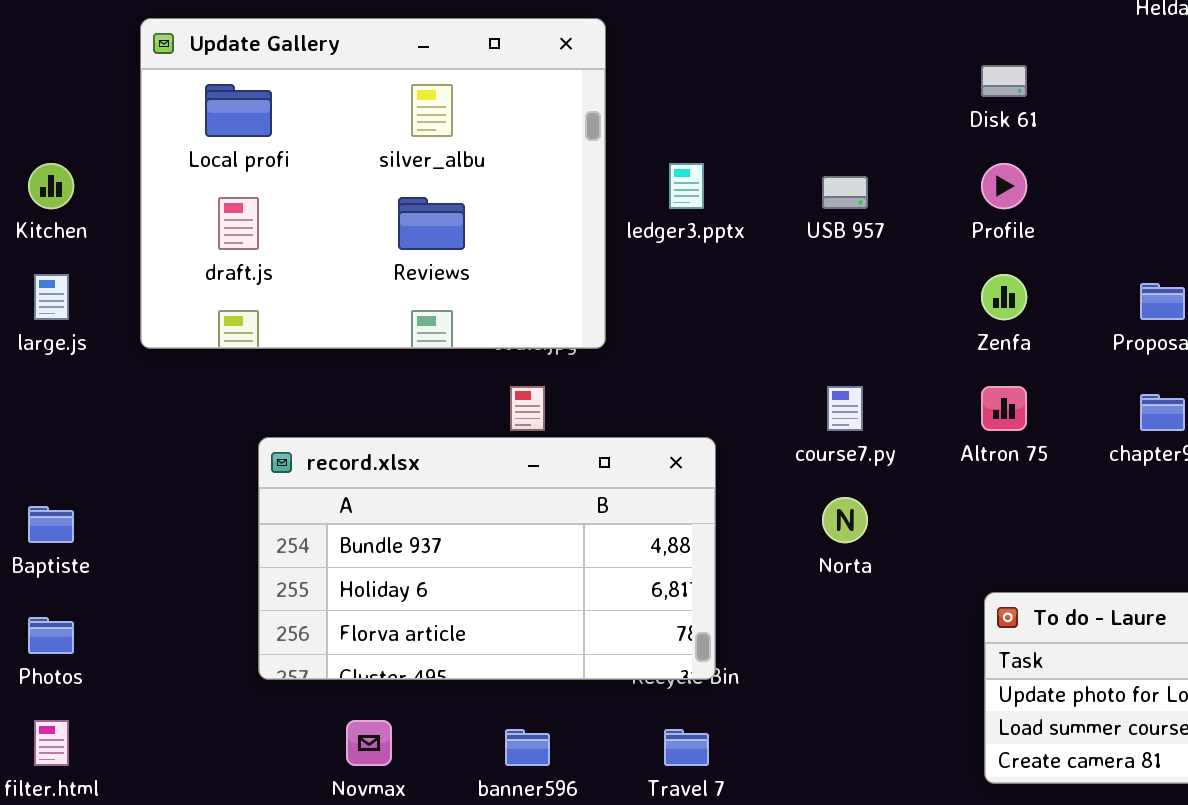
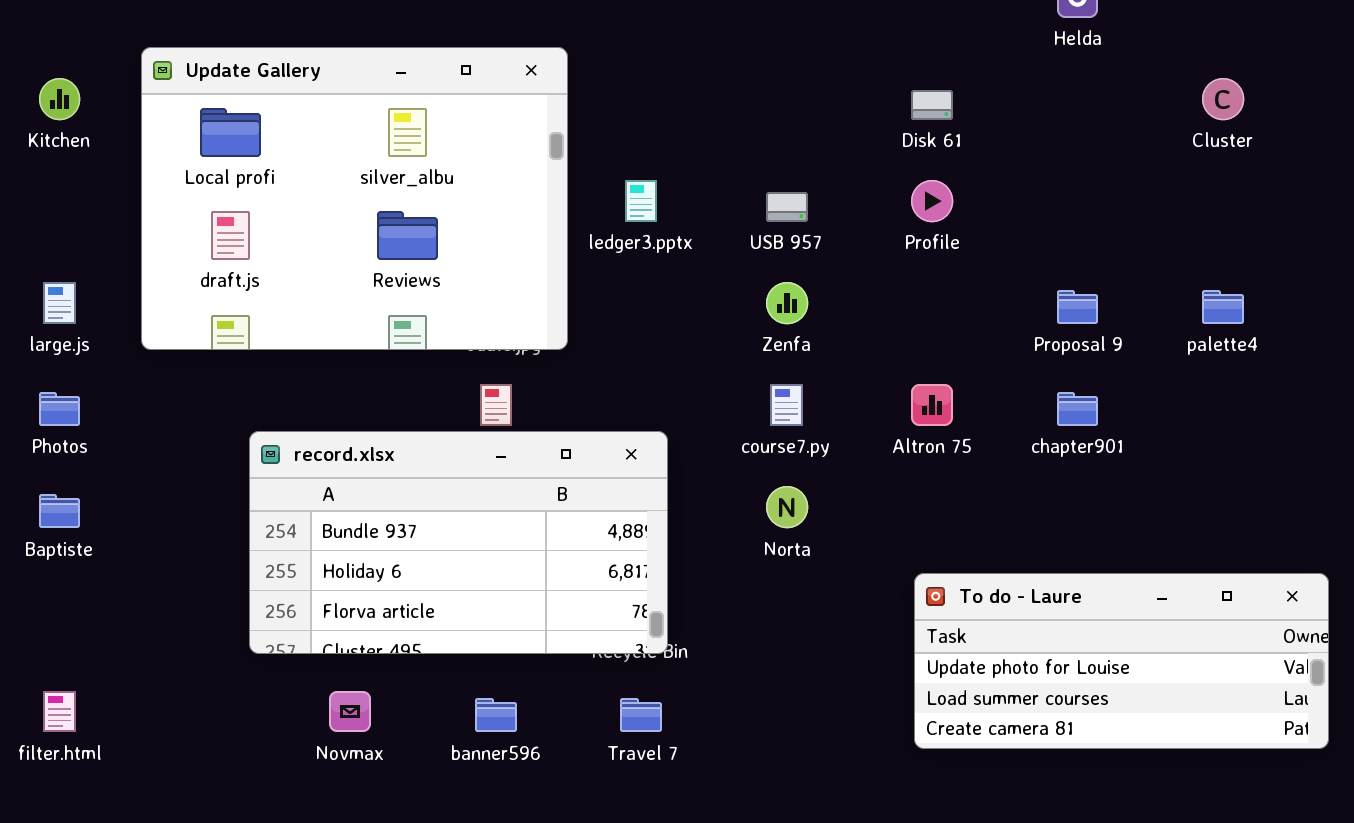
Kitchen: [28,163,74,209] -> [39,78,80,120], moved
Zenfa: [981,274,1027,320] -> [766,282,808,324], moved
Photos: [28,617,74,654] -> [39,392,80,426], moved

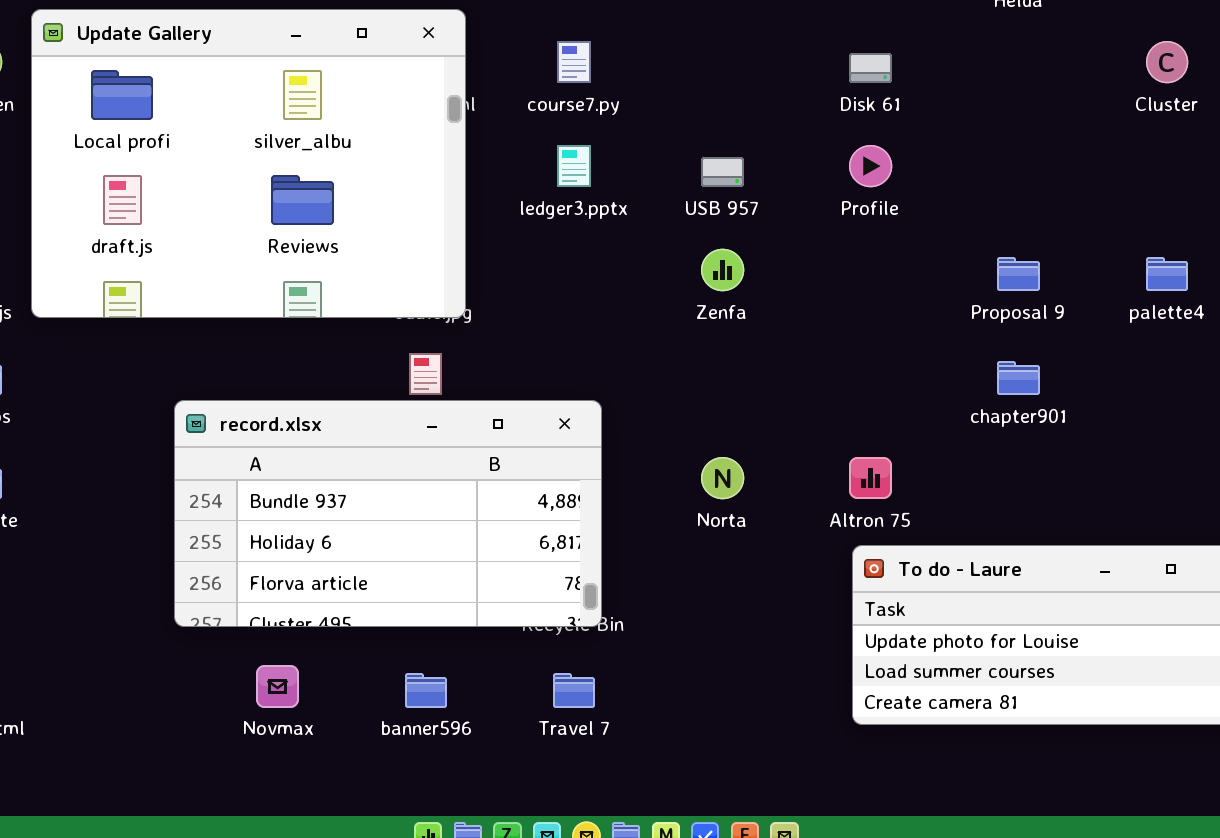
Update Gallery: [141,47,568,350] -> [31,9,466,318], moved
course7.py: [770,384,803,426] -> [557,41,591,83], moved
Altron 75: [911,384,953,426] -> [849,457,892,499], moved

